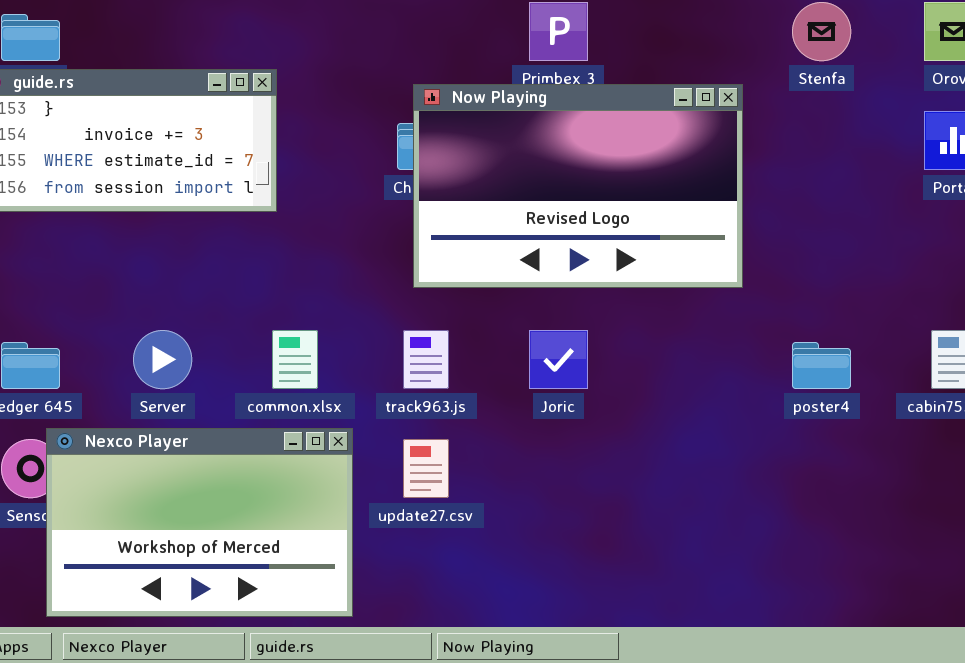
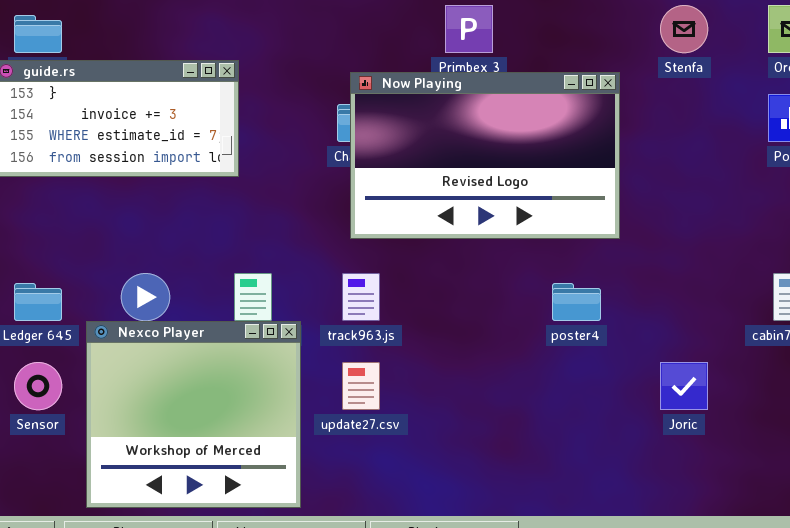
Joric: [529,330,588,389] -> [660,362,708,410], moved
poster4: [792,342,851,389] -> [552,283,601,321], moved
Nexco Player: [46,428,353,617] -> [86,321,301,508], resized

